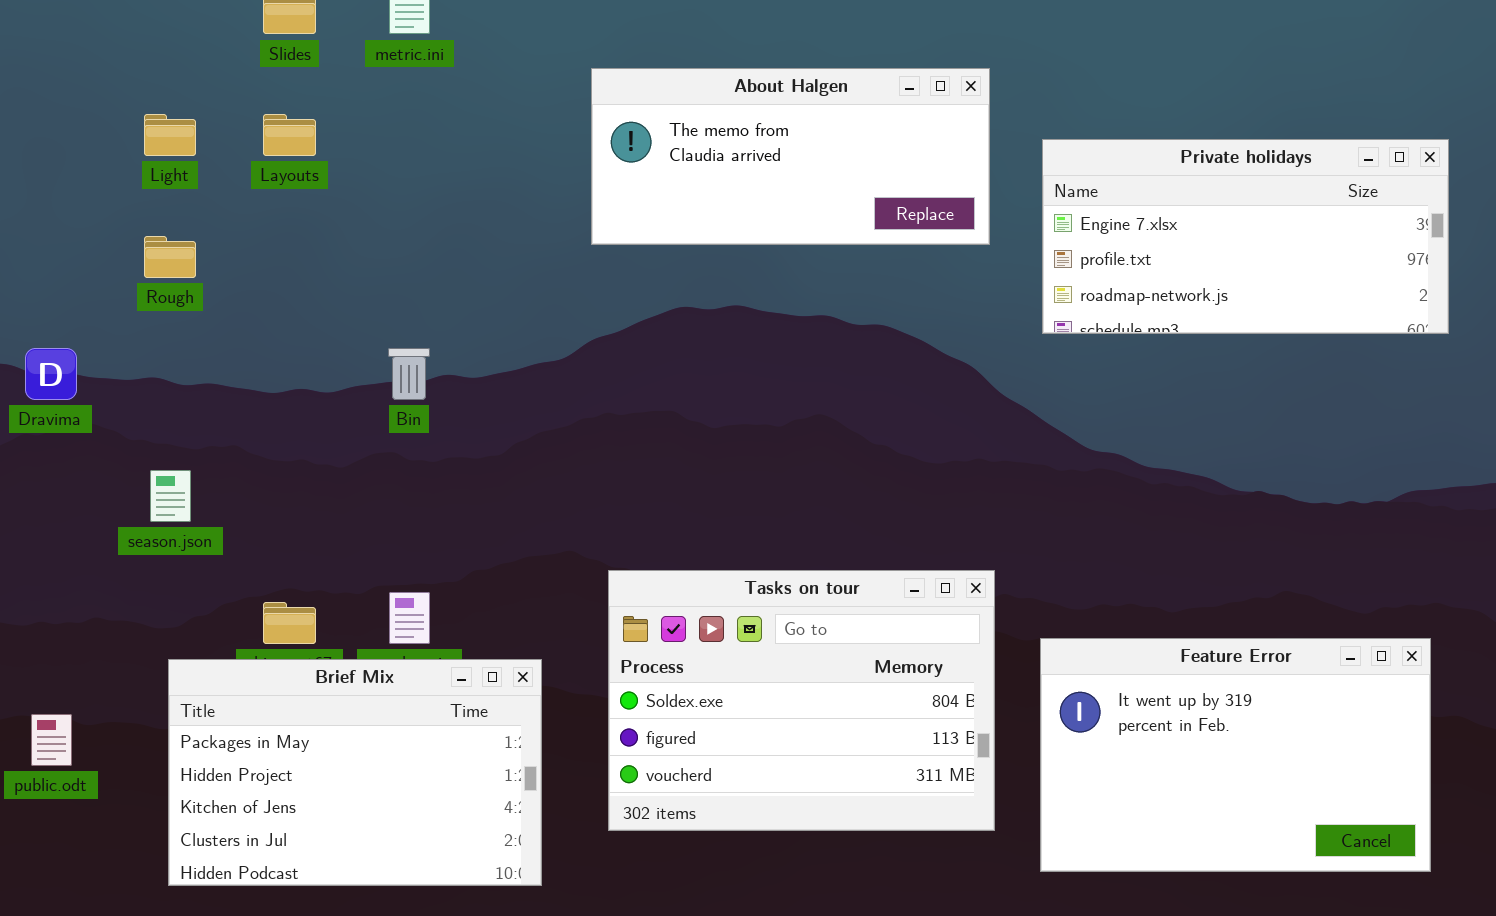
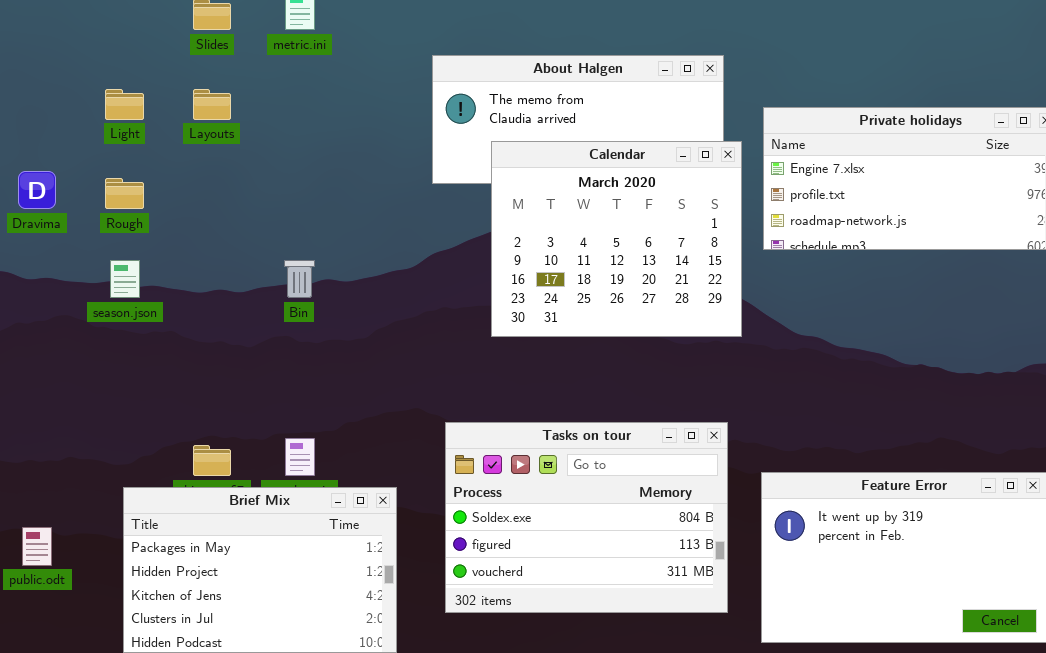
Calendar: none -> [491,141,742,337], opened
Dravima: [25,348,77,400] -> [18,171,56,209], moved
season.json: [150,470,191,522] -> [110,260,140,298], moved

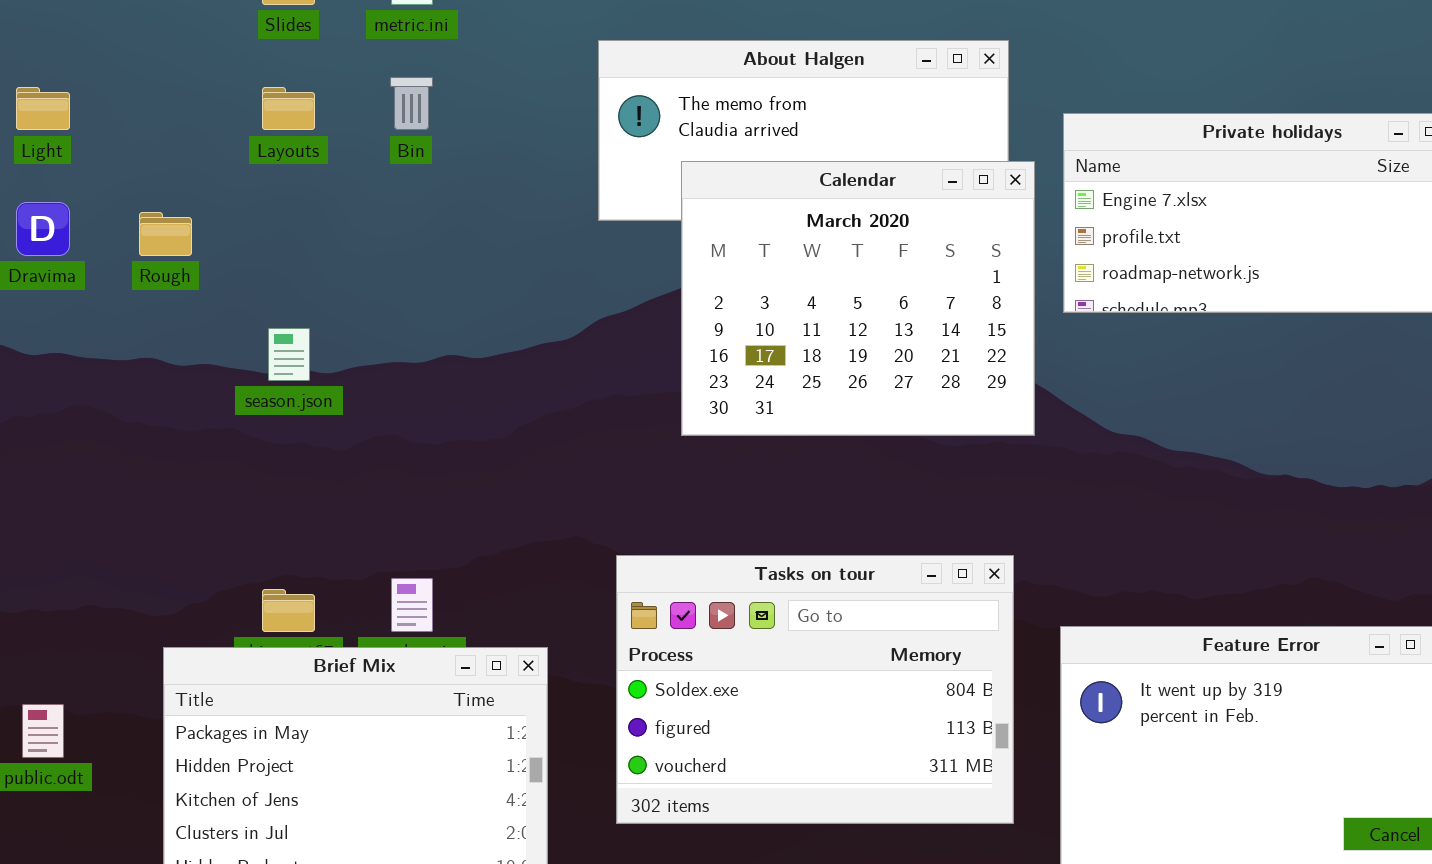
Light: [105,89,144,120] -> [16,87,70,130], moved
season.json: [110,260,140,298] -> [268,328,310,381], moved
Bin: [284,260,315,298] -> [390,77,433,130], moved

